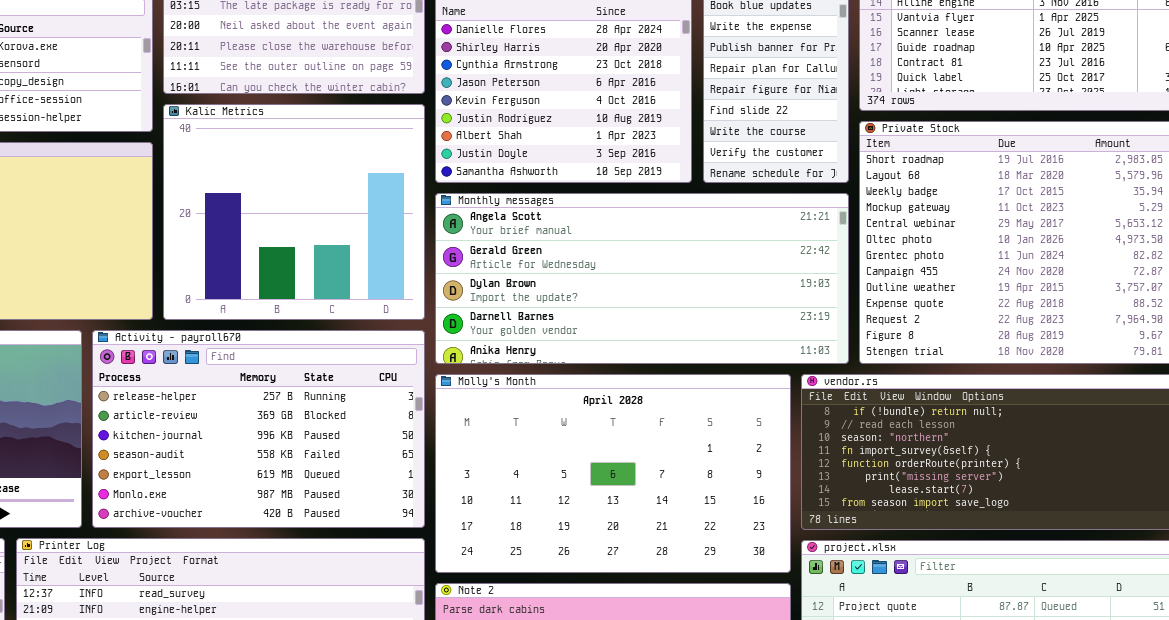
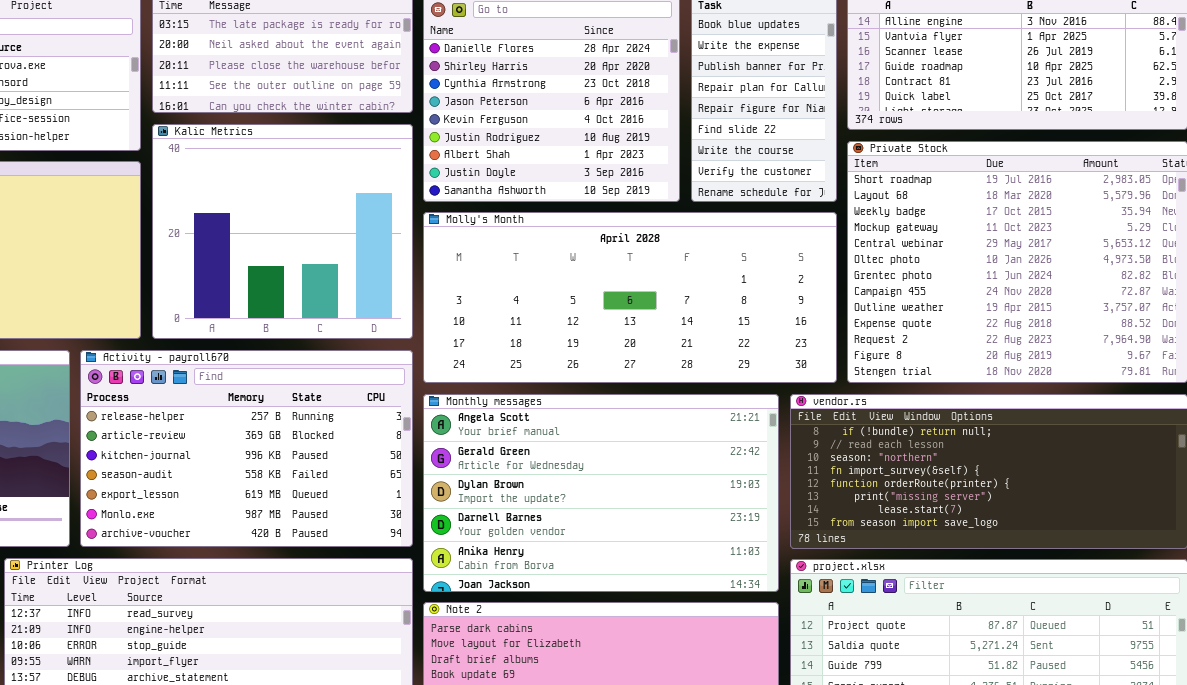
Monthly messages: [435,193,849,364] -> [423,394,779,592], moved, resized
Molly's Month: [435,374,791,573] -> [423,212,837,383], moved, resized

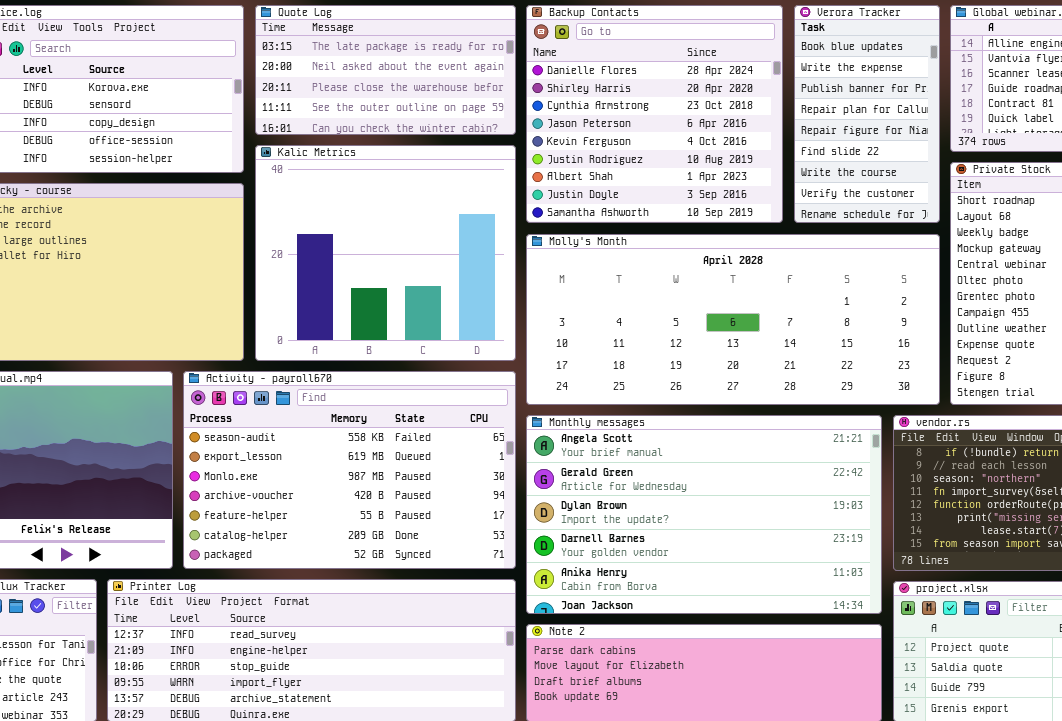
Activity - payroll670: [80,350,413,547] -> [183,371,516,569], scrolled down 3 rows

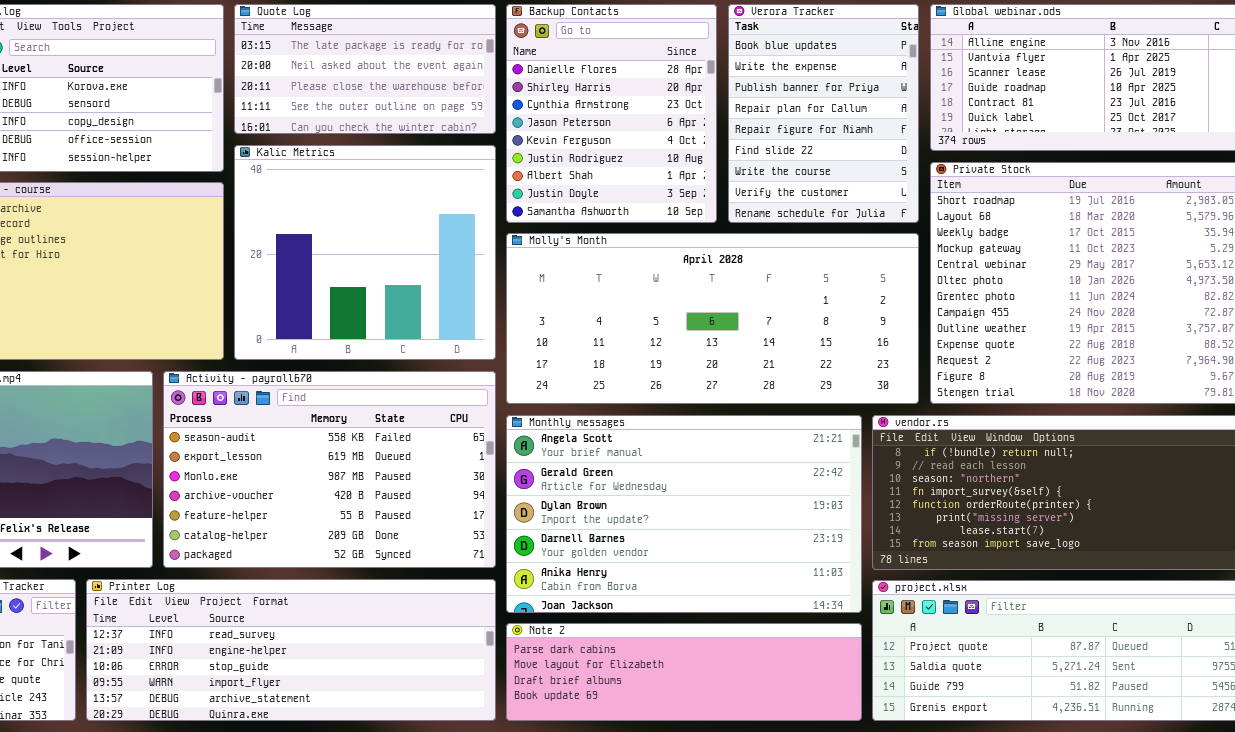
Backup Contacts: [526,5,783,223] -> [506,4,717,223], resized
Verora Tracker: [794,5,940,223] -> [728,4,919,223], resized

